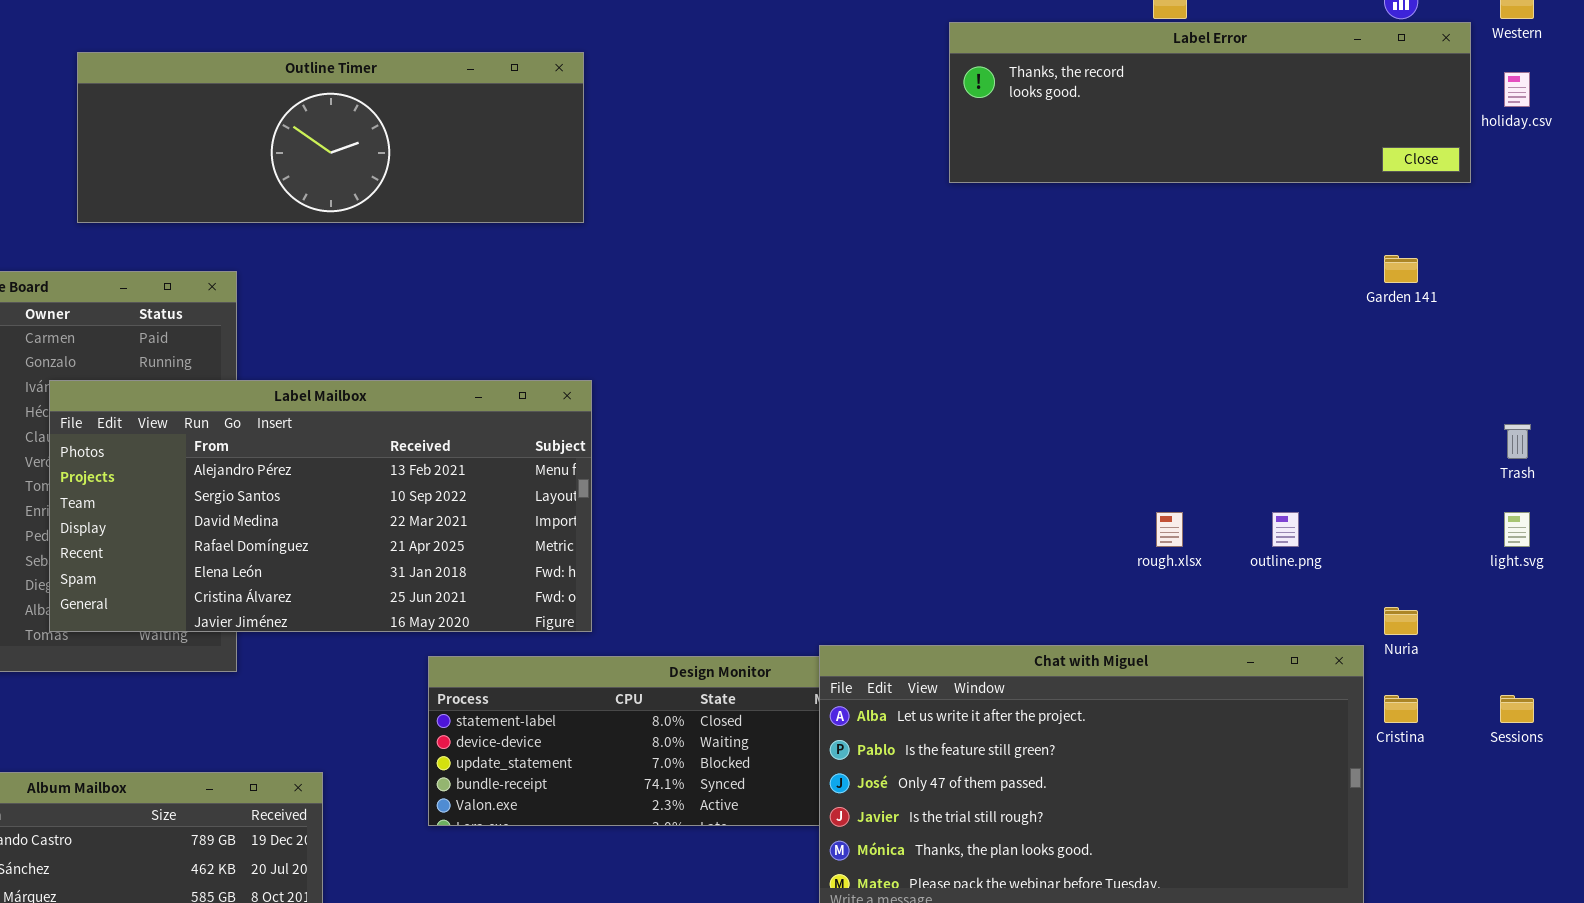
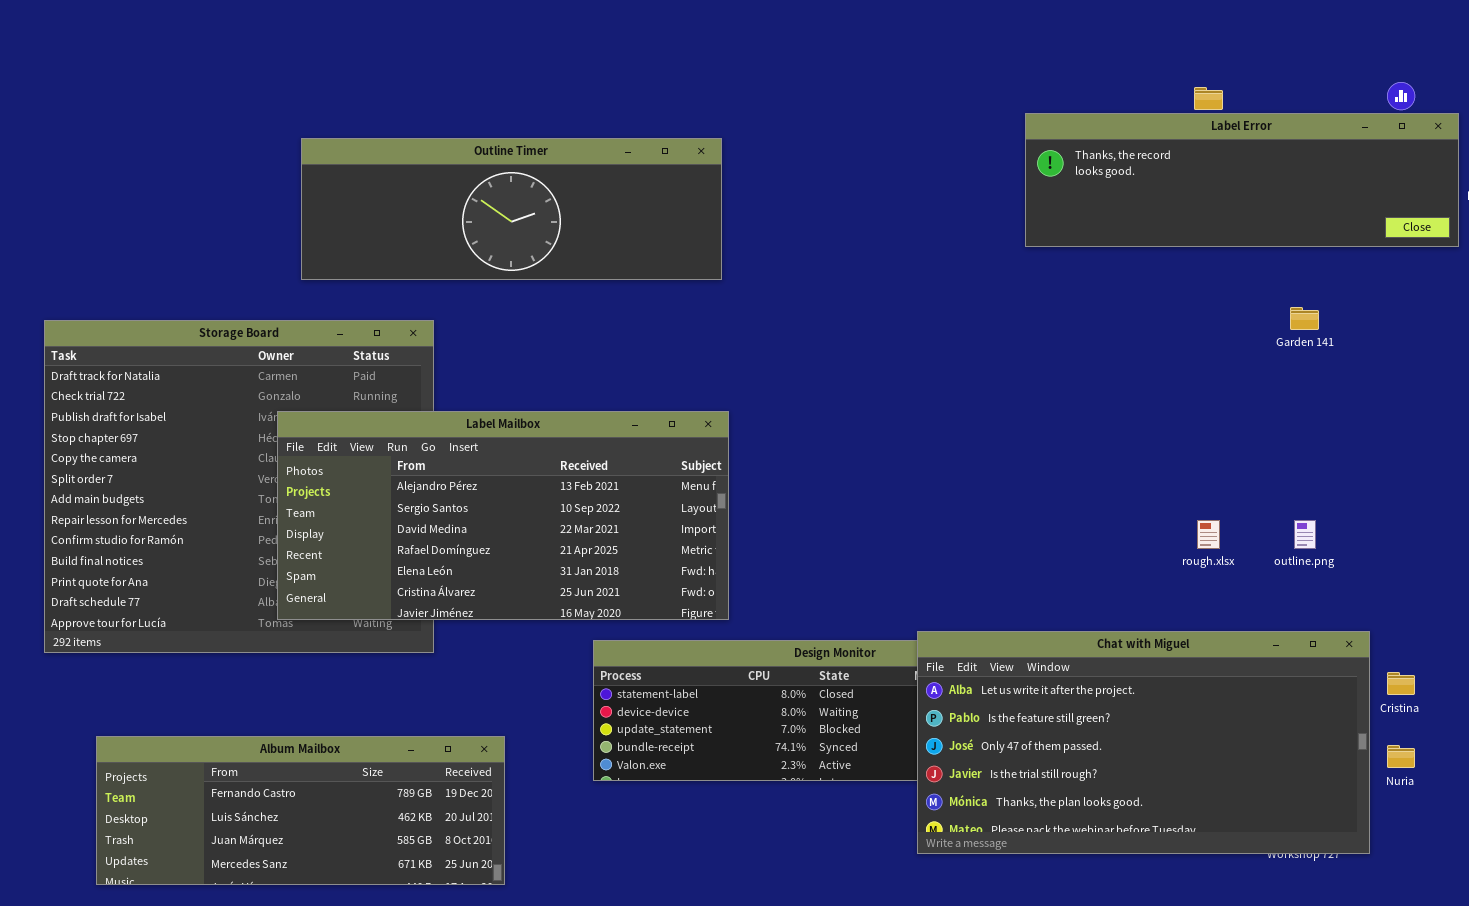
Garden 141: [1384,255,1418,283] -> [1290,307,1319,330], moved
Nuria: [1384,607,1418,635] -> [1387,745,1415,768], moved

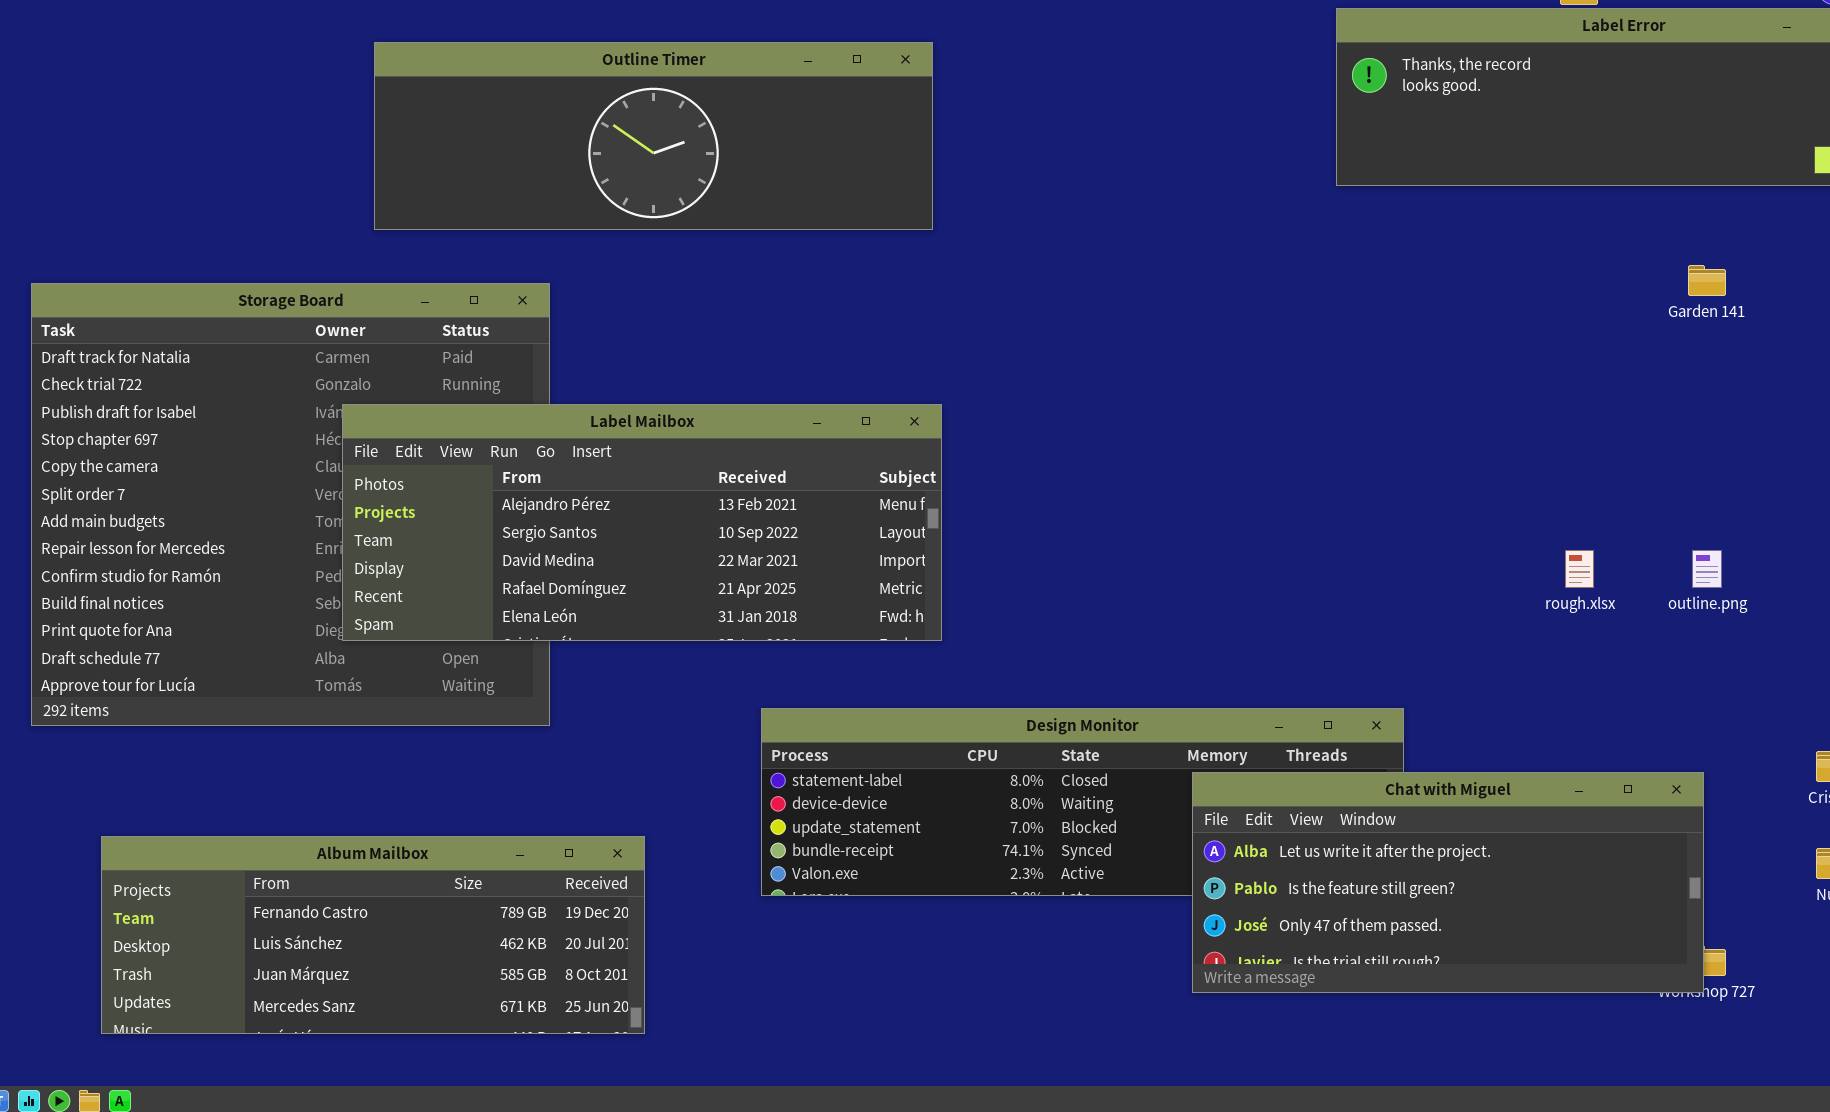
Label Mailbox: [277,411,729,620] -> [342,404,942,641], resized
Chat with Miguel: [917,631,1370,854] -> [1192,772,1704,993], resized

